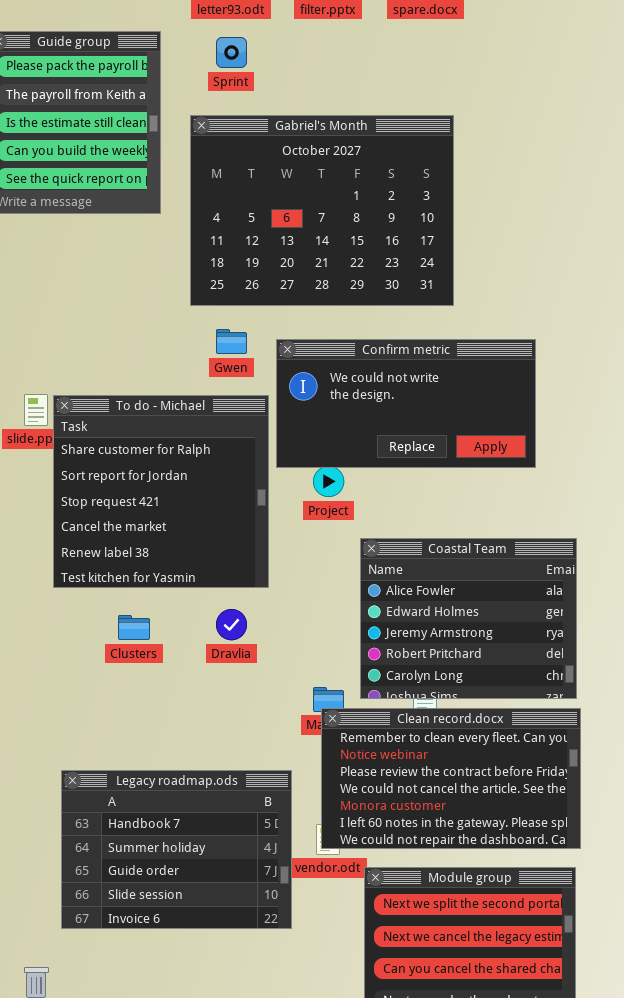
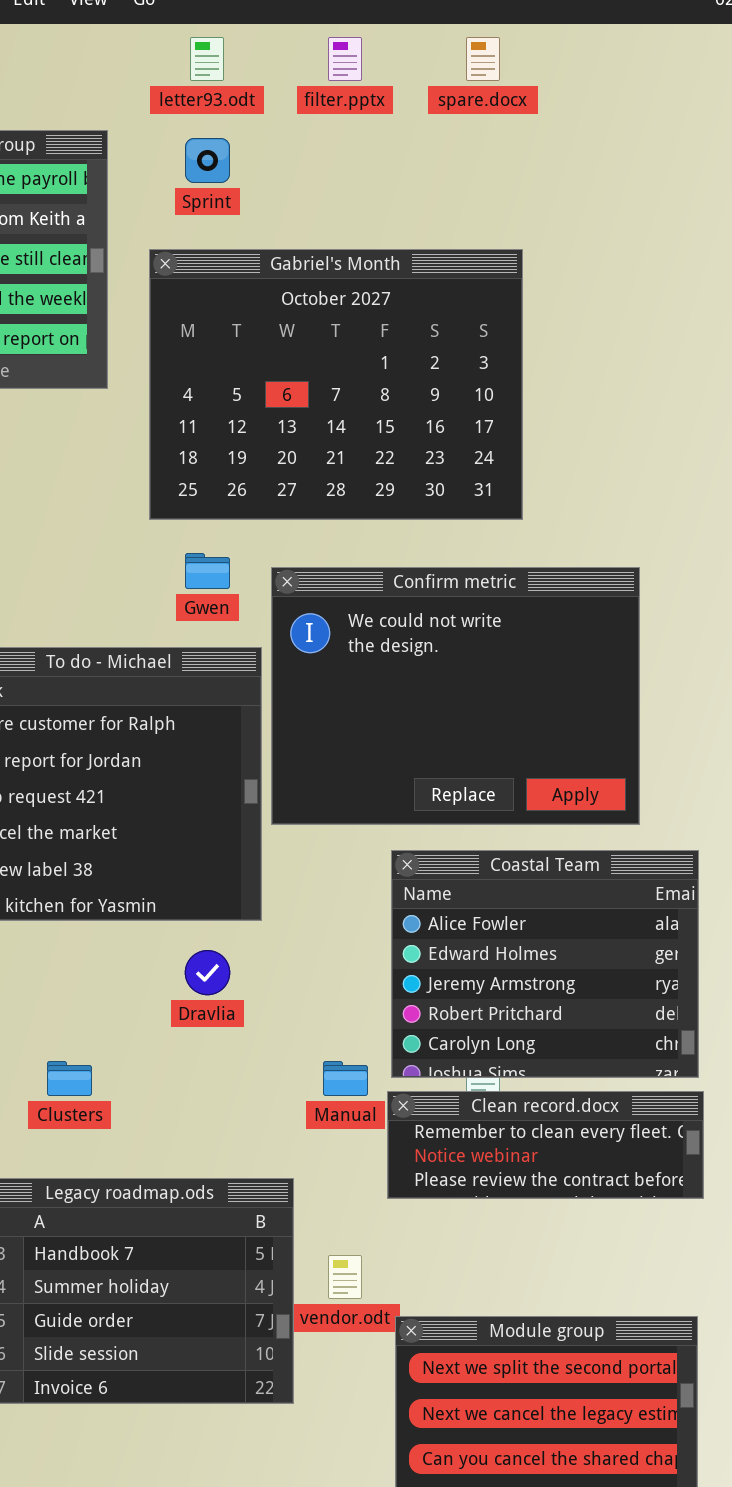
Confirm metric: [276,339,536,468] -> [271,567,640,825], resized
Clusters: [118,615,150,640] -> [47,1061,92,1096], moved
Clean record.docx: [321,708,581,849] -> [387,1091,704,1199], resized

